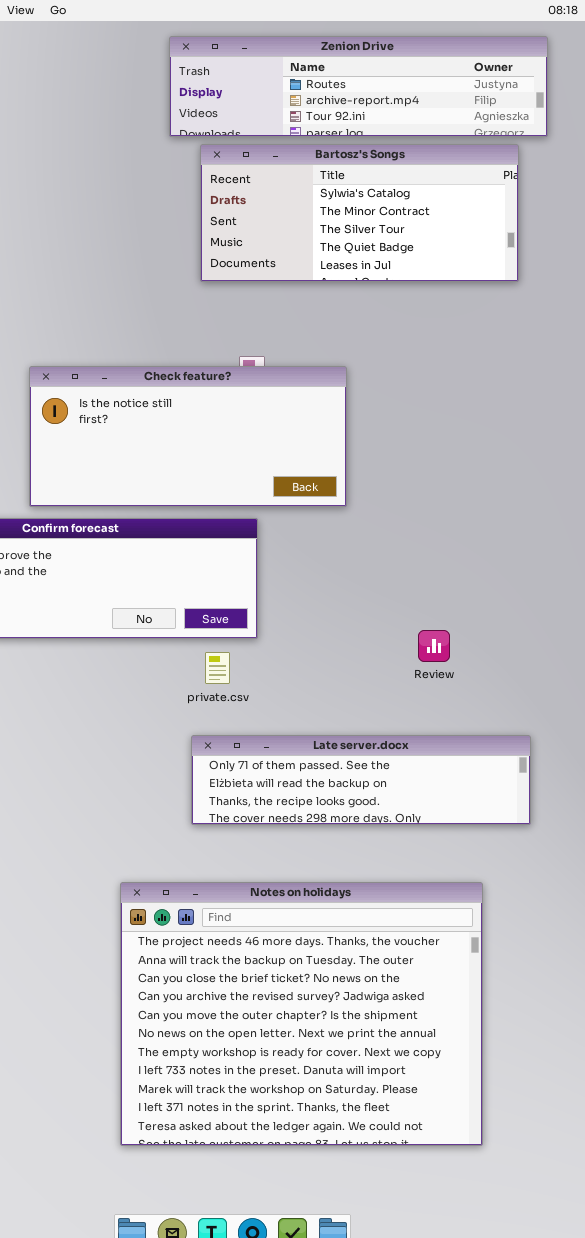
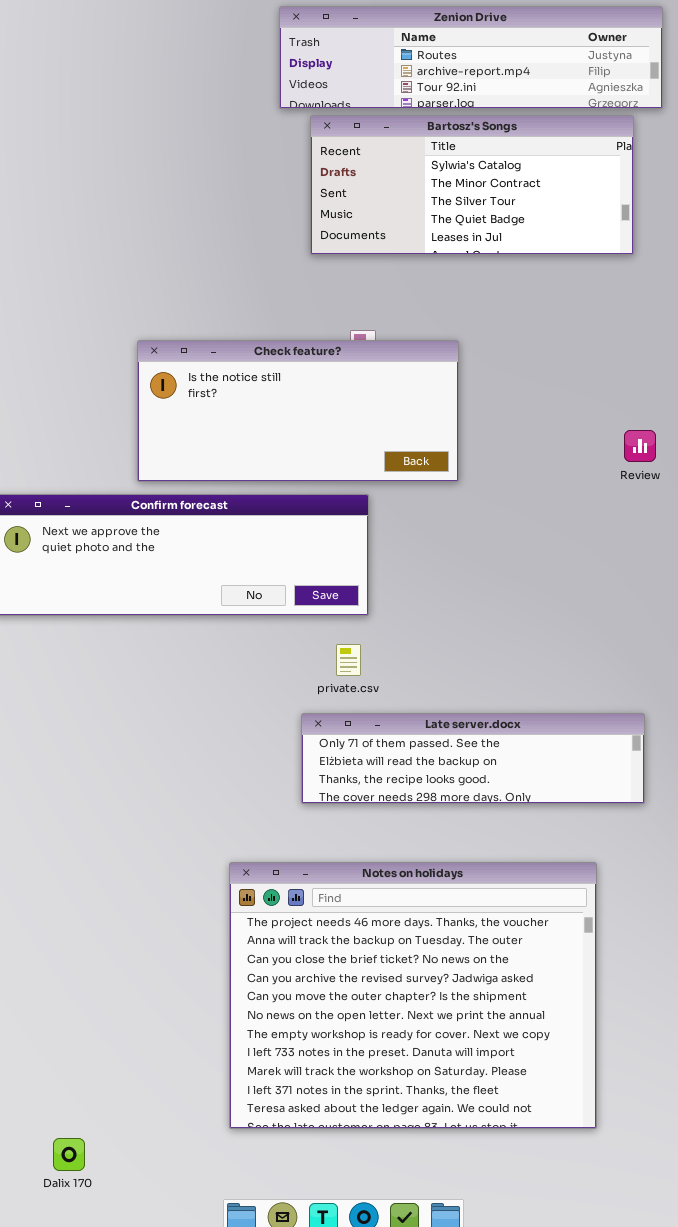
Review: [418,630,450,662] -> [624,430,656,462], moved
private.csv: [205,652,230,684] -> [336,644,361,676], moved

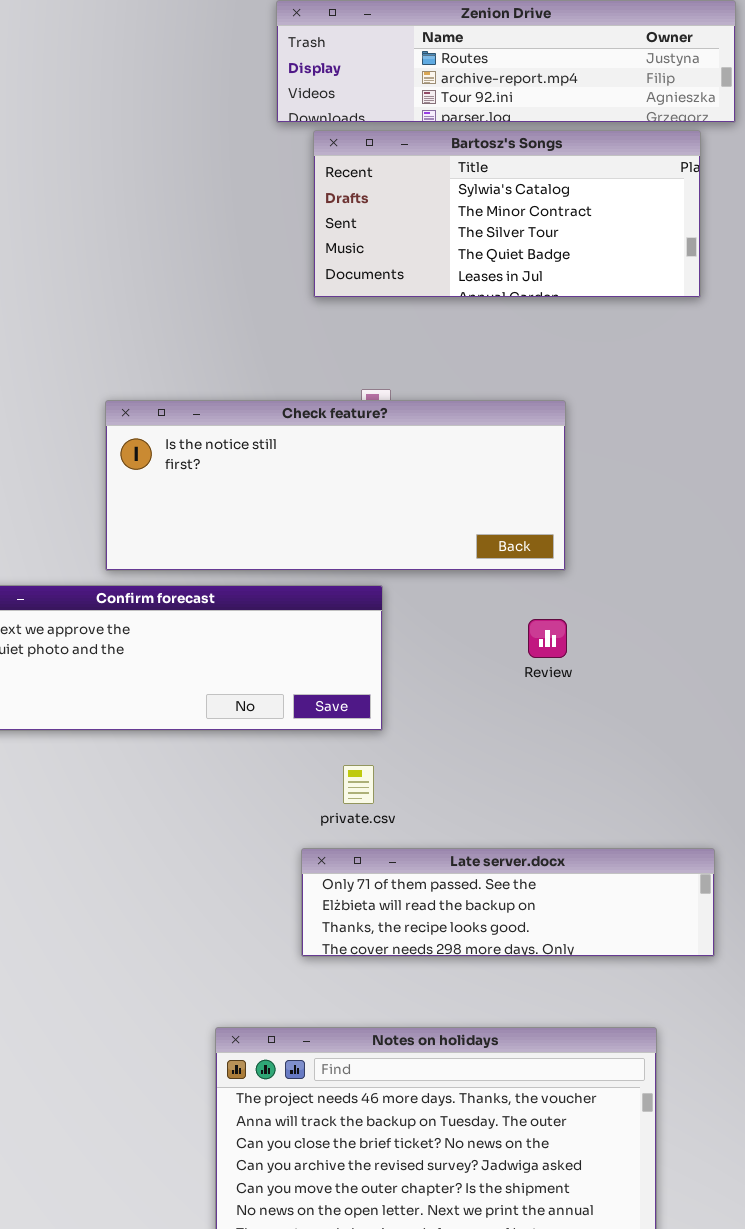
Check feature?: [137,340,459,482] -> [105,400,566,571], resized
Review: [624,430,656,462] -> [528,619,567,658], moved

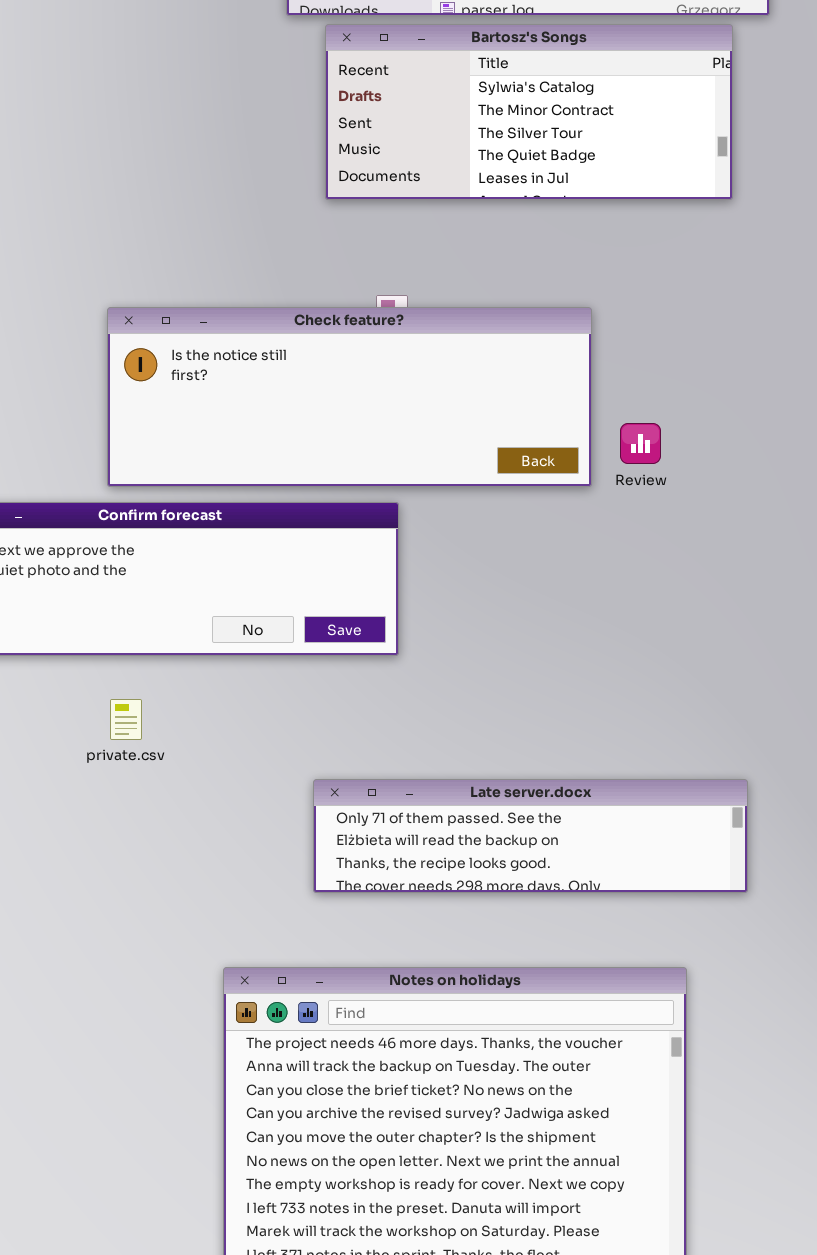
Review: [528,619,567,658] -> [620,423,661,464], moved
private.csv: [343,765,374,804] -> [110,699,142,740], moved

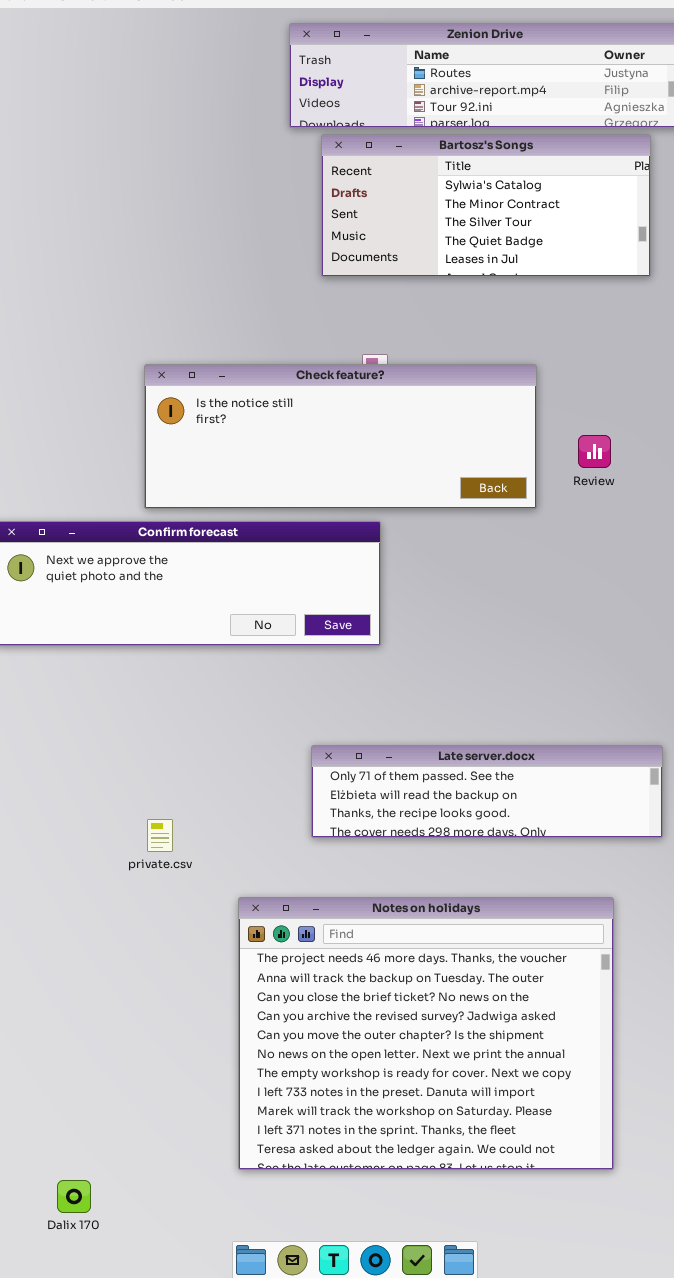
Review: [620,423,661,464] -> [578,435,611,468], moved
private.csv: [110,699,142,740] -> [147,819,173,852], moved

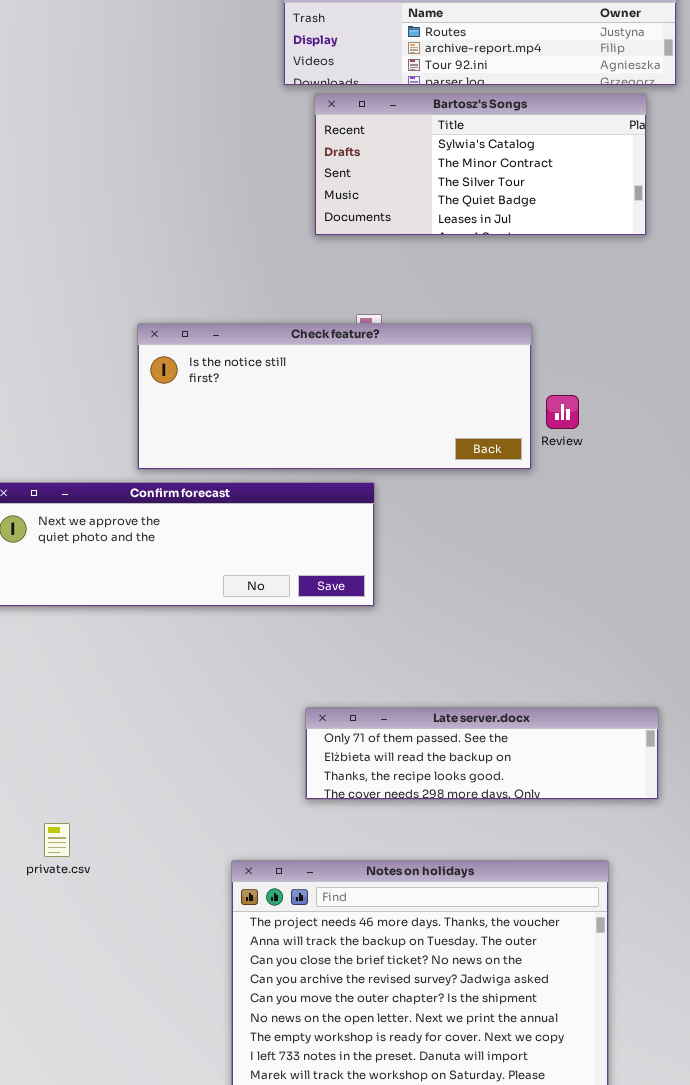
Review: [578,435,611,468] -> [546,395,579,429], moved
private.csv: [147,819,173,852] -> [44,823,70,857], moved

